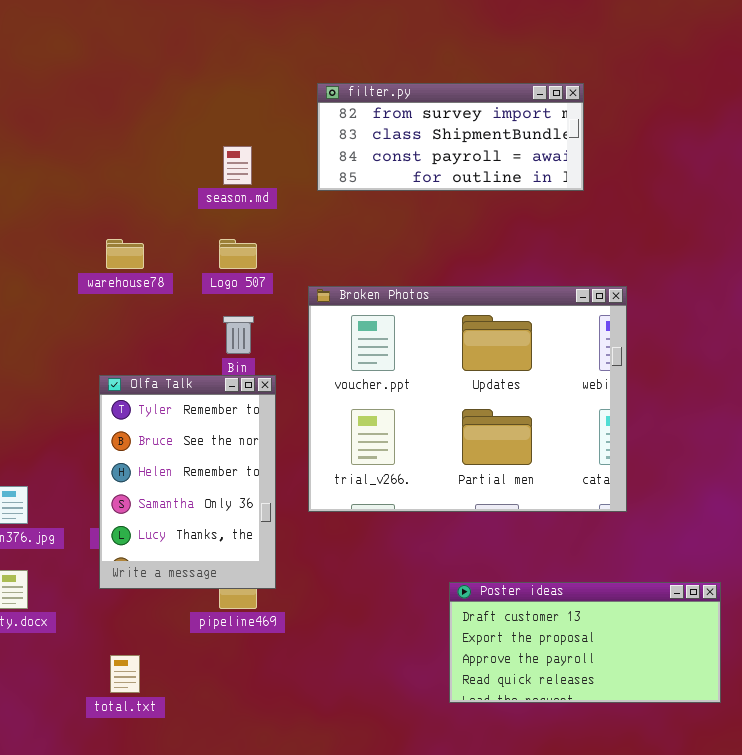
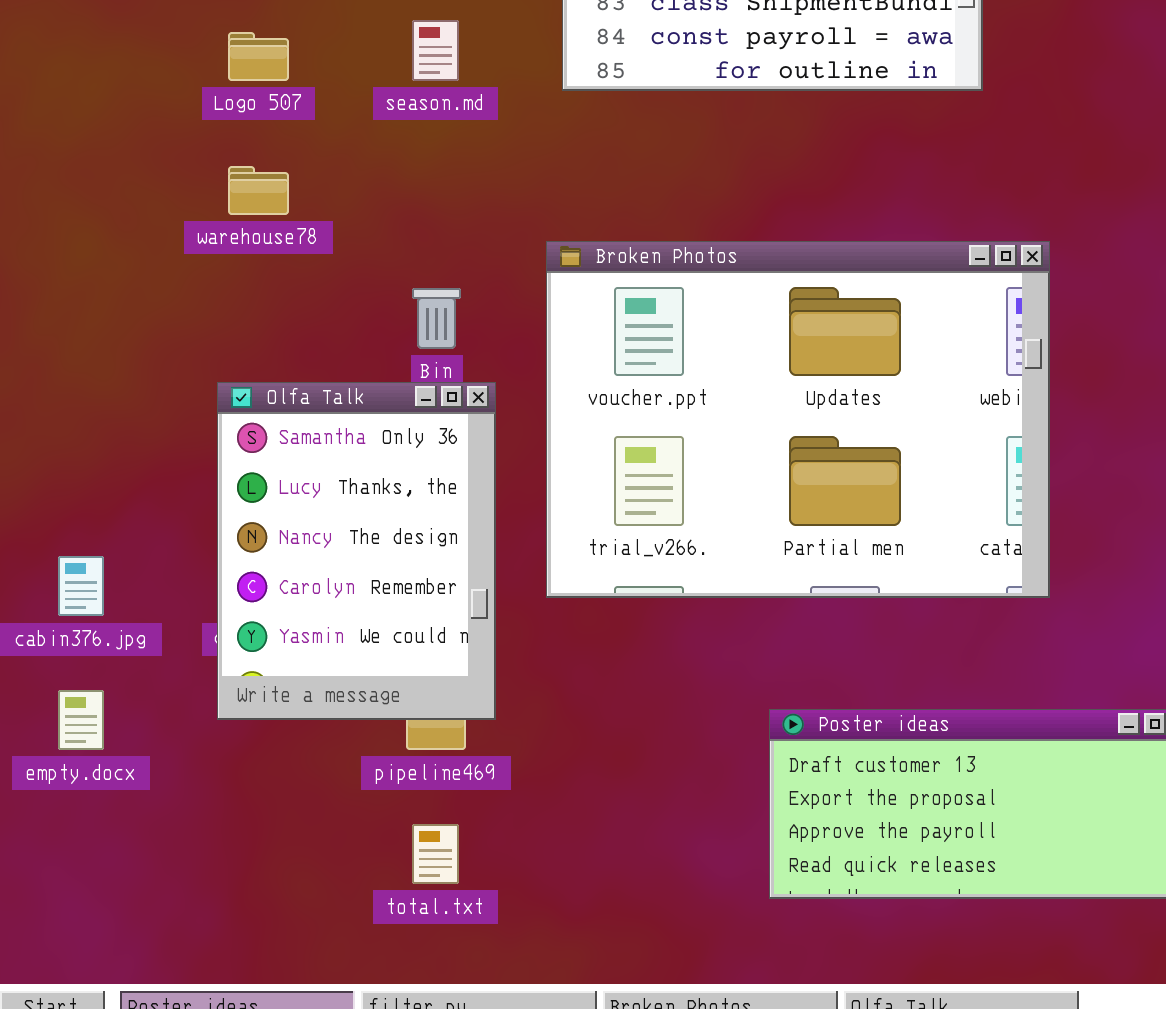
Logo 507: [219,239,257,269] -> [228,32,289,81], moved
Olfa Talk: [99,375,276,589] -> [217,382,496,720], scrolled down 3 rows
total.txt: [110,655,140,693] -> [412,824,459,884], moved

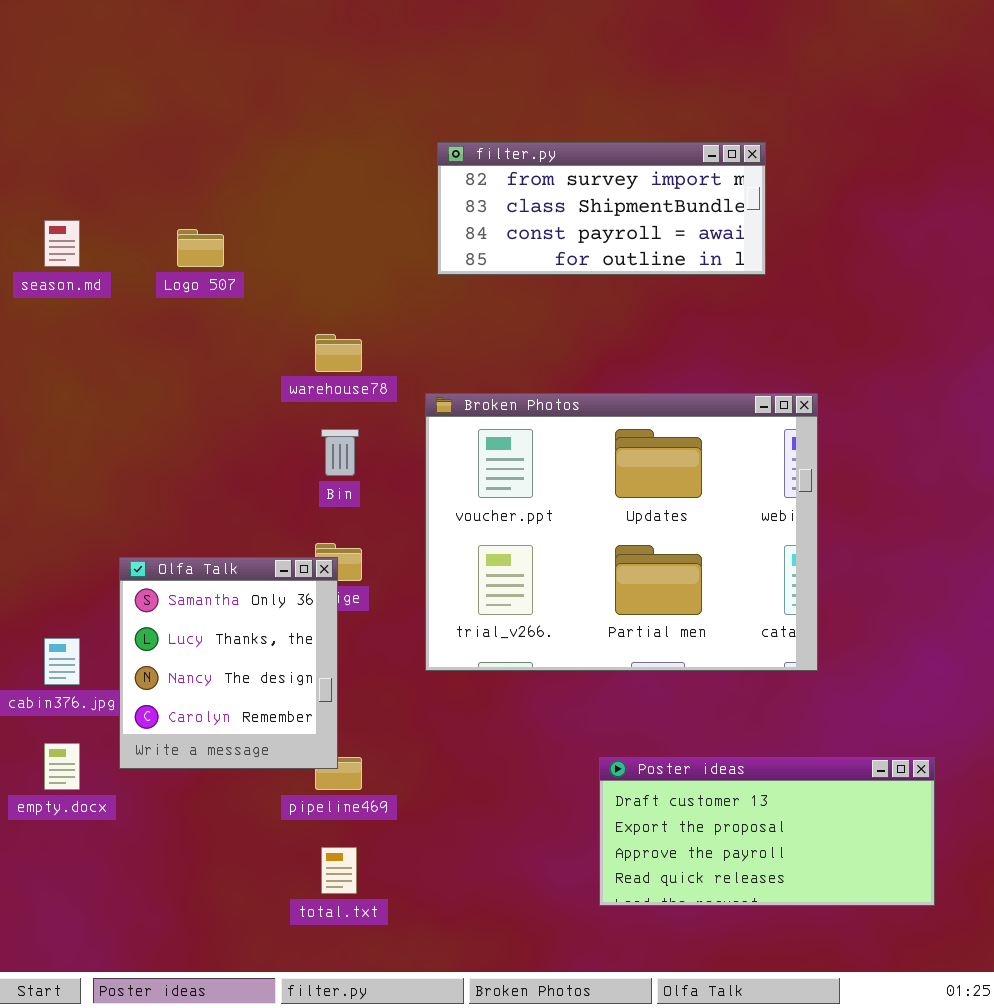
season.md: [412,20,459,81] -> [44,220,80,267], moved
warehouse78: [228,166,289,215] -> [315,334,362,372], moved
Olfa Talk: [217,382,496,720] -> [119,557,338,769], moved, resized

